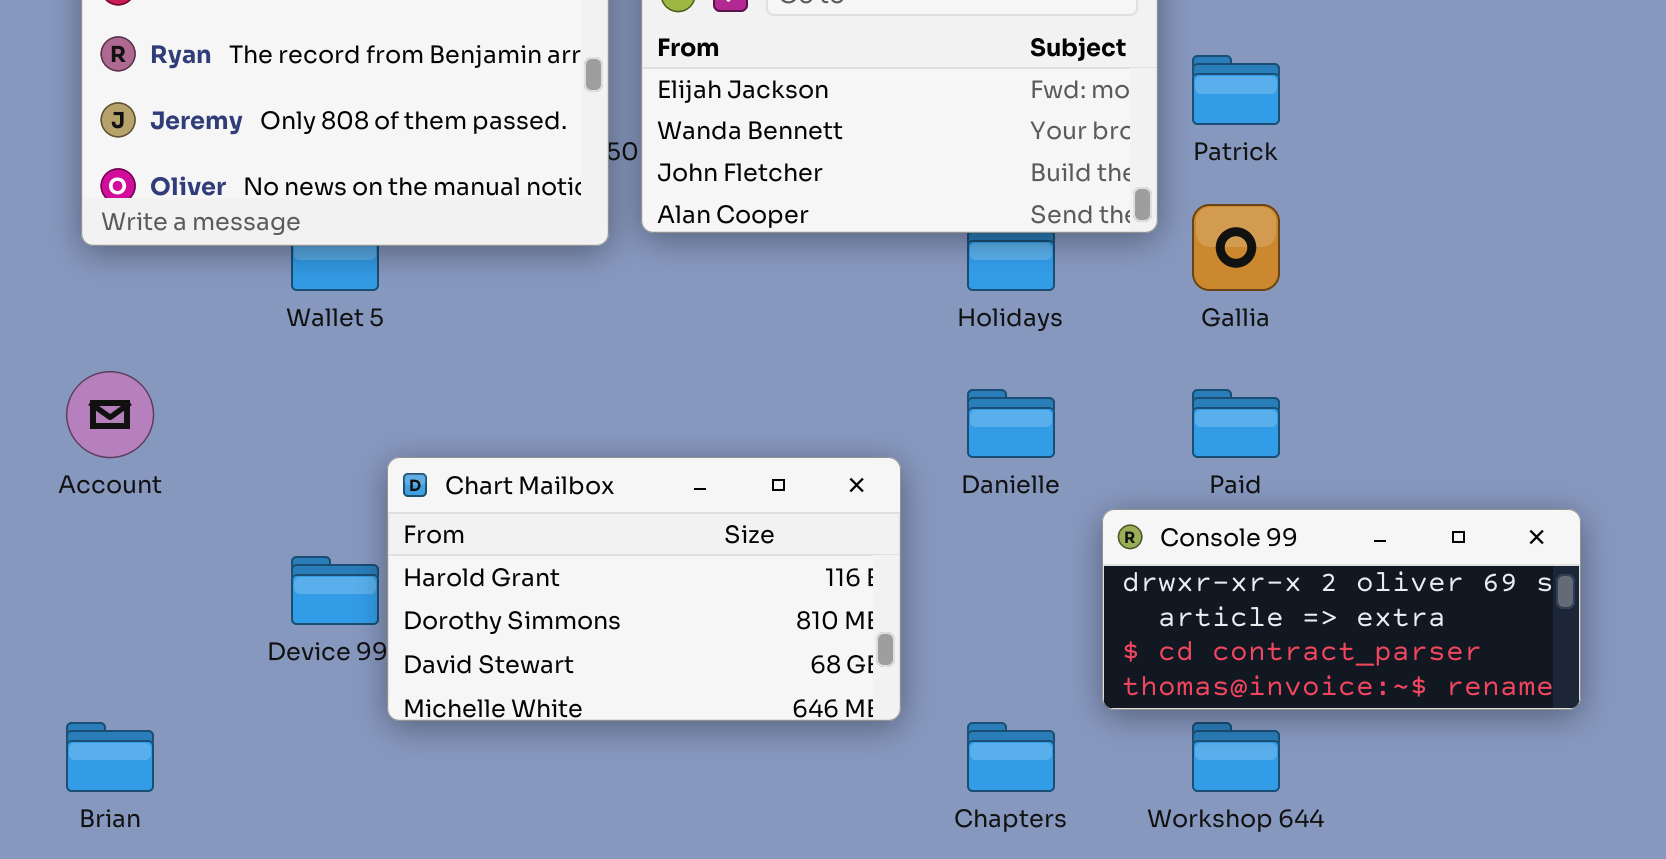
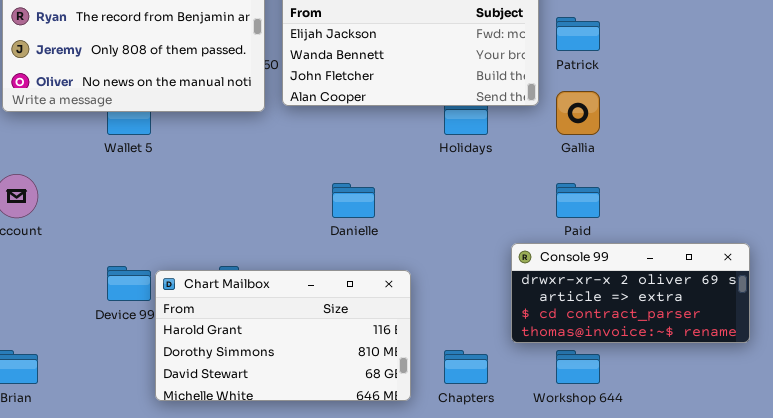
Danielle: [967,389,1055,458] -> [332,183,375,218], moved
Chart Mailbox: [387,457,901,721] -> [155,270,411,401], moved

